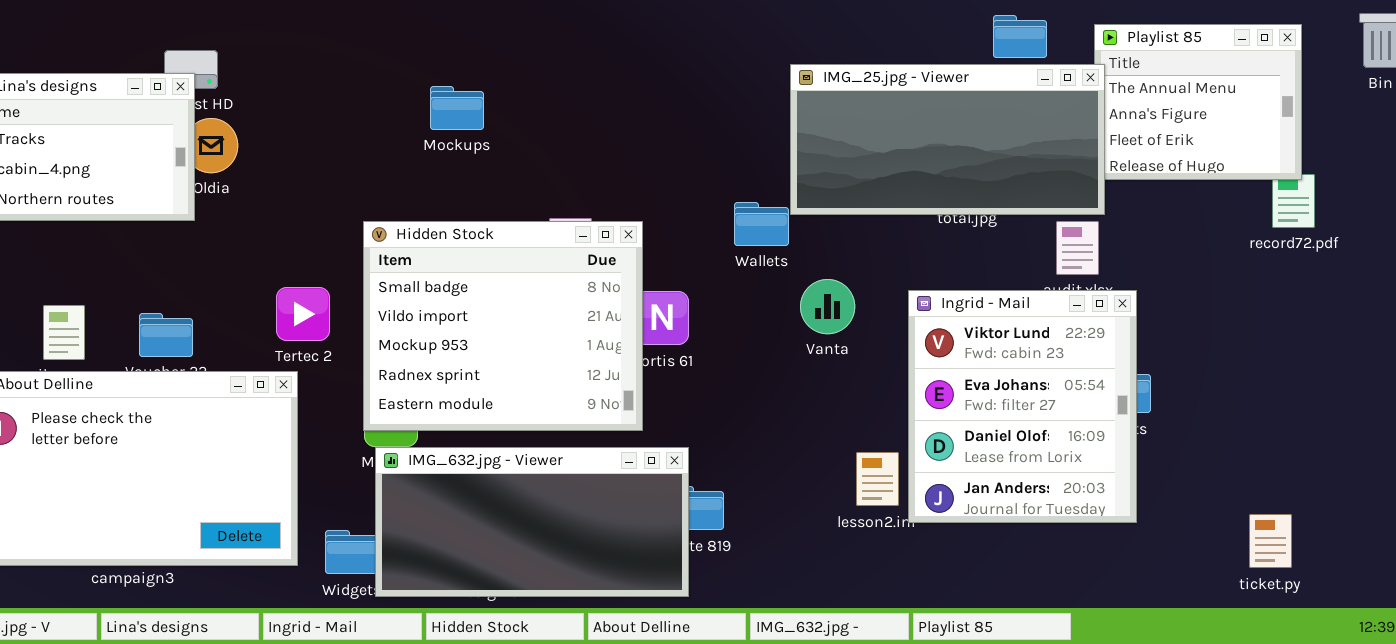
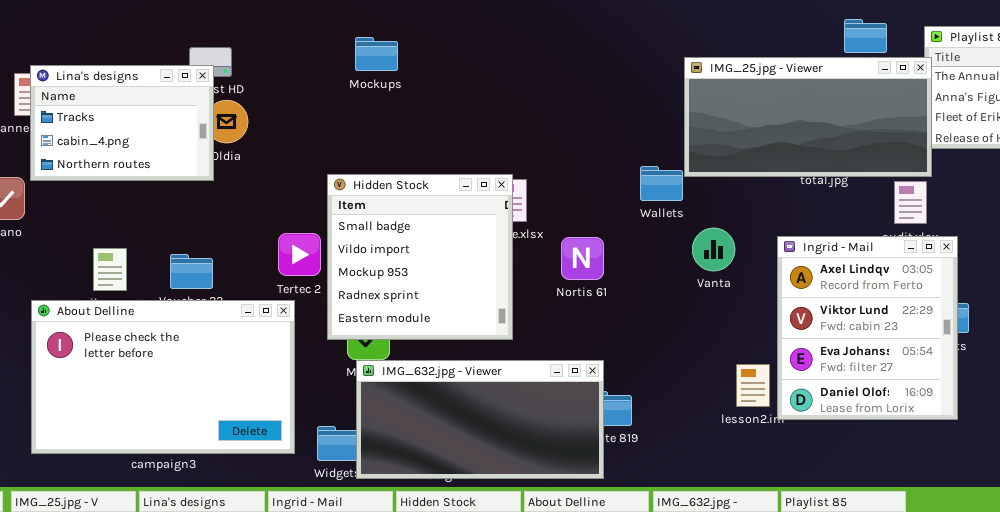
Mockups: [430,86,484,130] -> [355,37,398,71], moved
Hidden Stock: [363,221,643,431] -> [327,174,513,340], moved, resized
Ingrid - Mail: [908,290,1137,523] -> [777,236,958,420], scrolled up 1 row

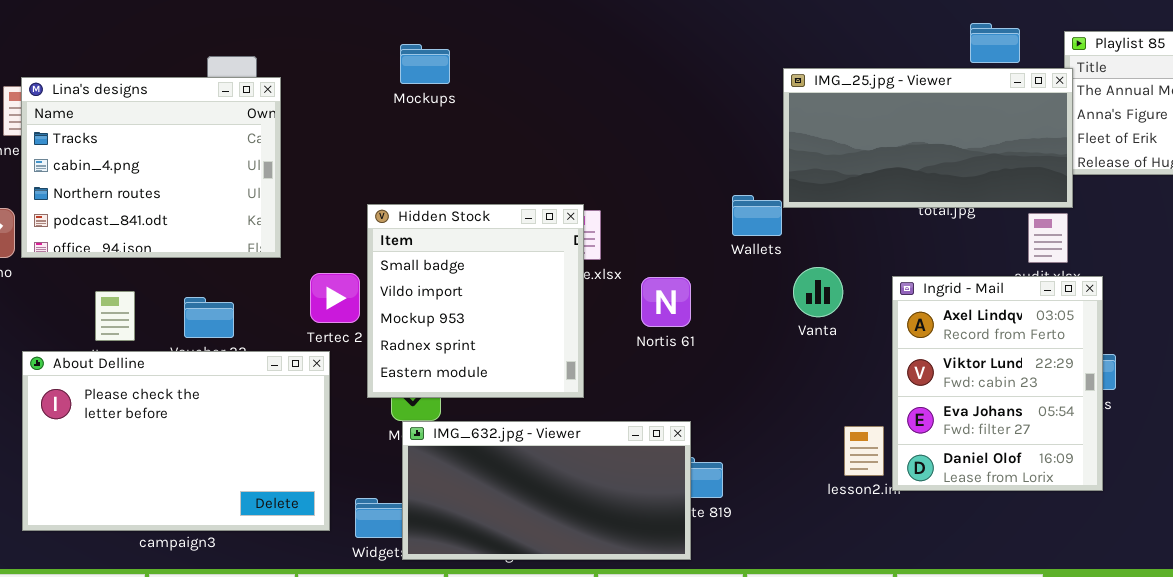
Lina's designs: [30,65,214,181] -> [21,77,281,258], resized

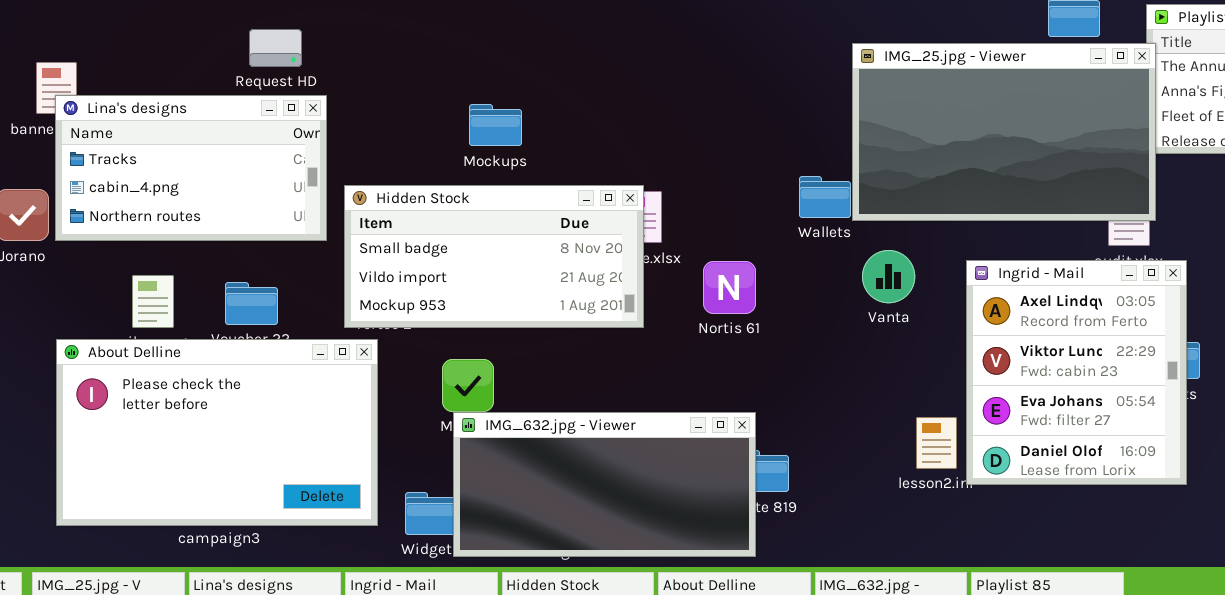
Mockups: [400,44,450,84] -> [469,104,522,146], moved
IMG_25.jpg - Viewer: [783,68,1073,208] -> [852,43,1156,221], resized
Lina's designs: [21,77,281,258] -> [55,95,327,241], resized
Hidden Stock: [367,204,584,398] -> [344,185,644,328], resized

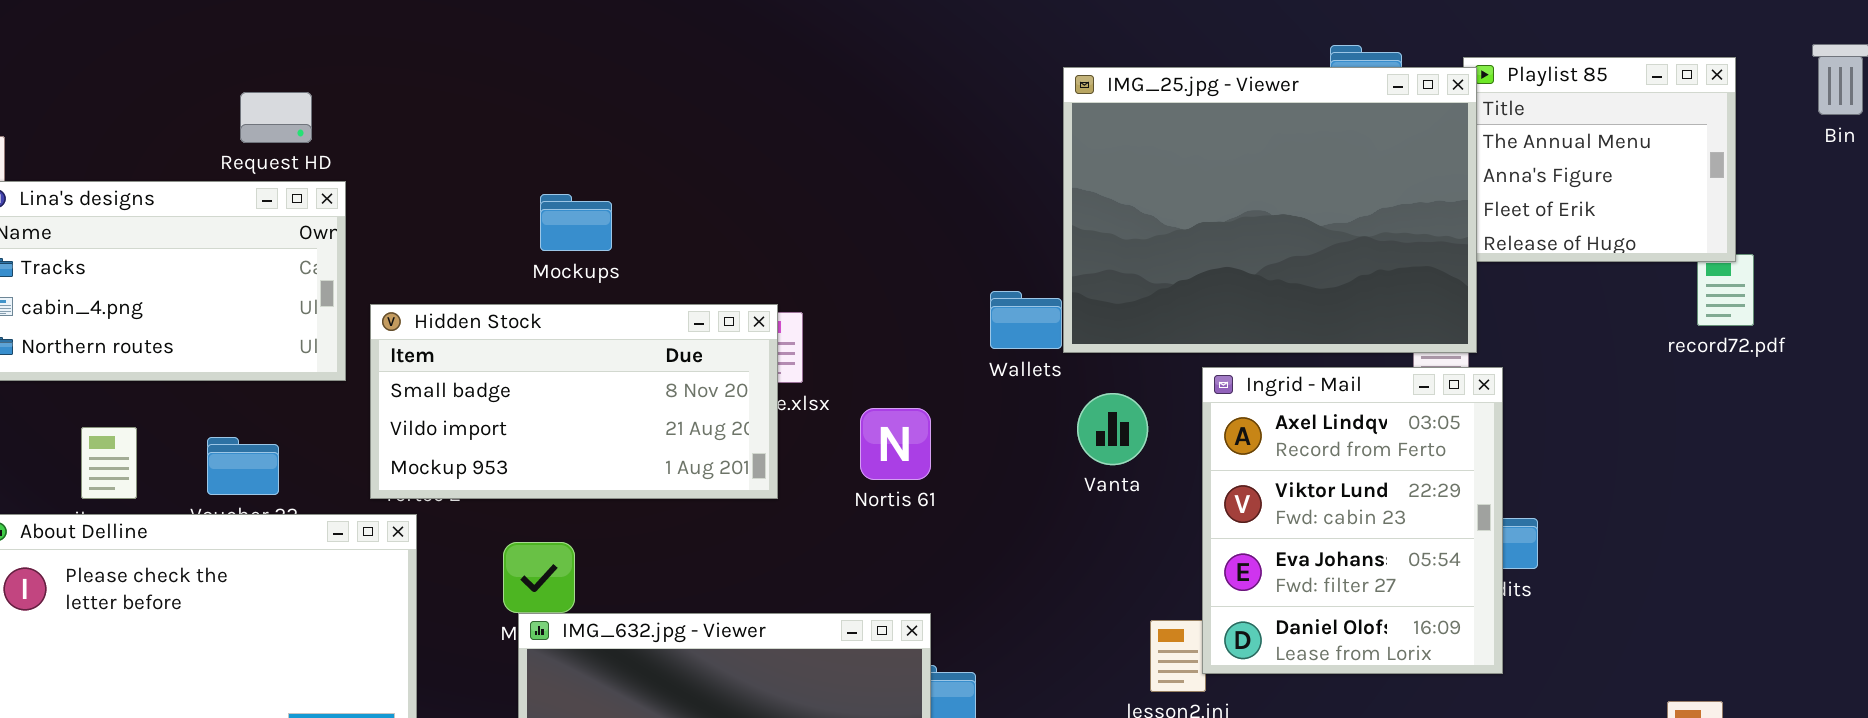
IMG_25.jpg - Viewer: [852,43,1156,221] -> [1063,67,1477,353], resized
Ingrid - Mail: [966,260,1187,485] -> [1202,367,1503,674], moved

